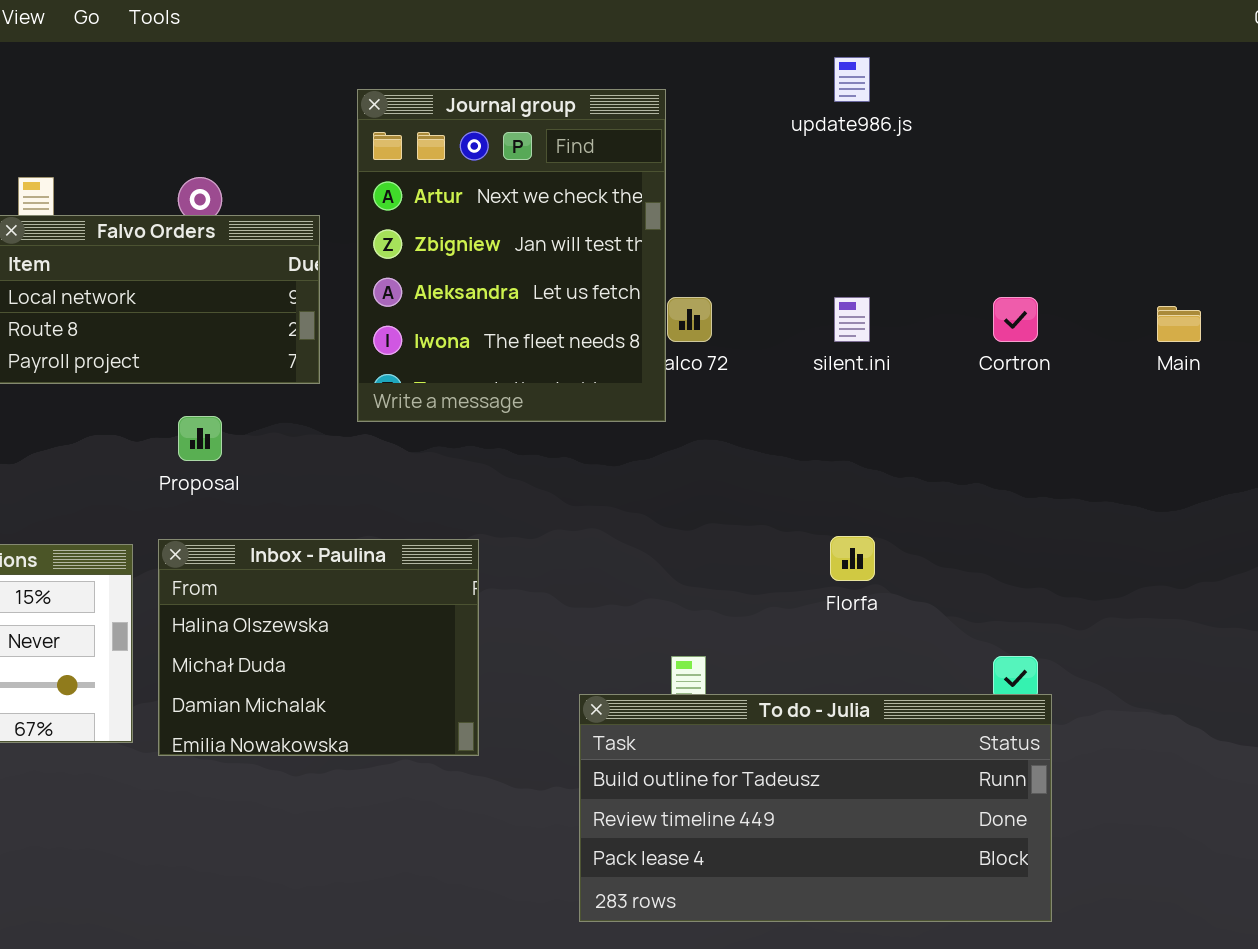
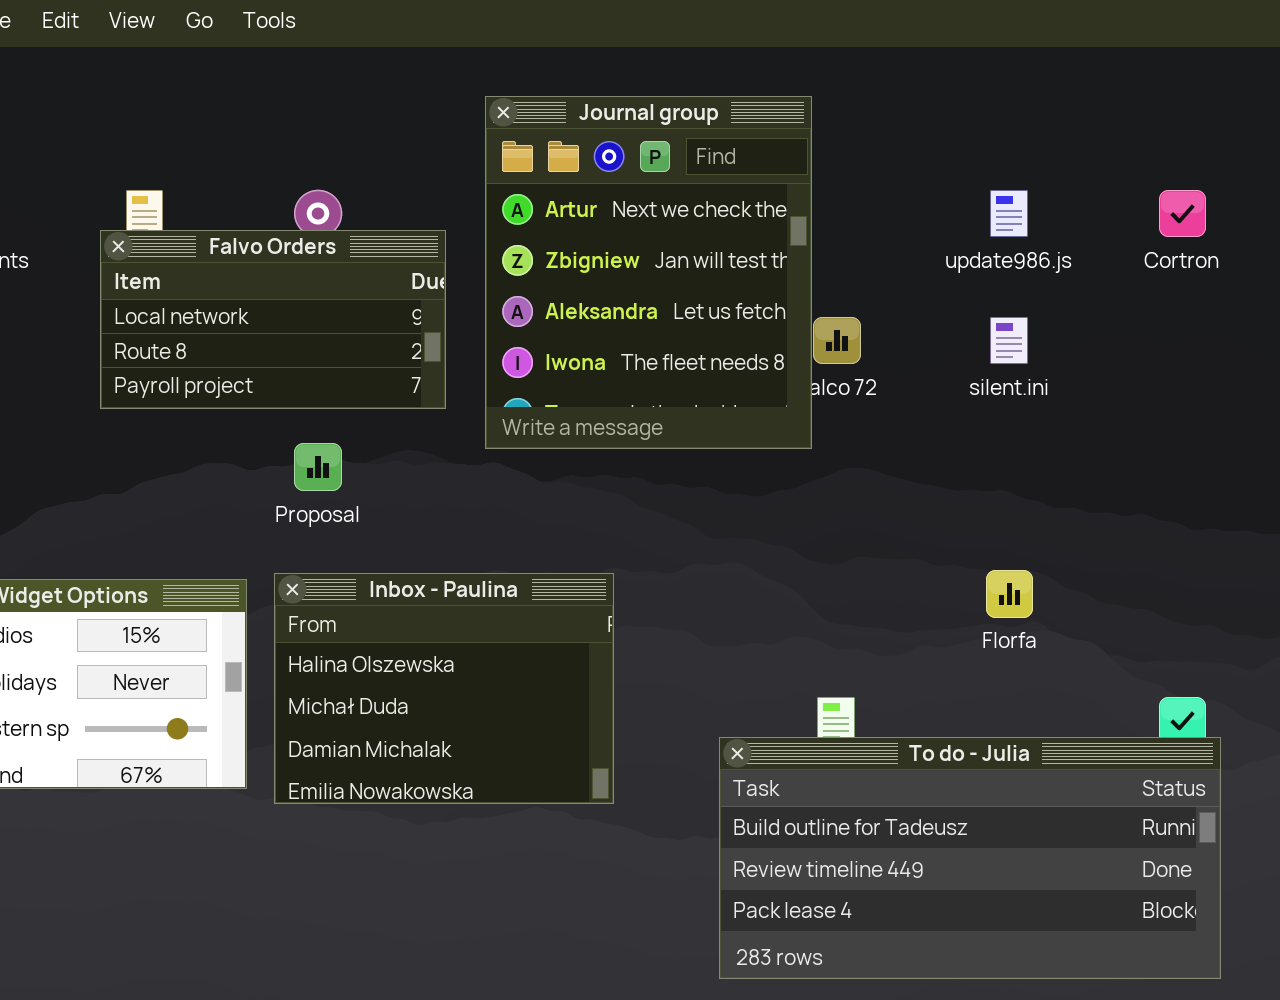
update986.js: [834,57,870,102] -> [990,190,1028,237], moved
Cortron: [993,297,1038,342] -> [1159,190,1206,237], moved

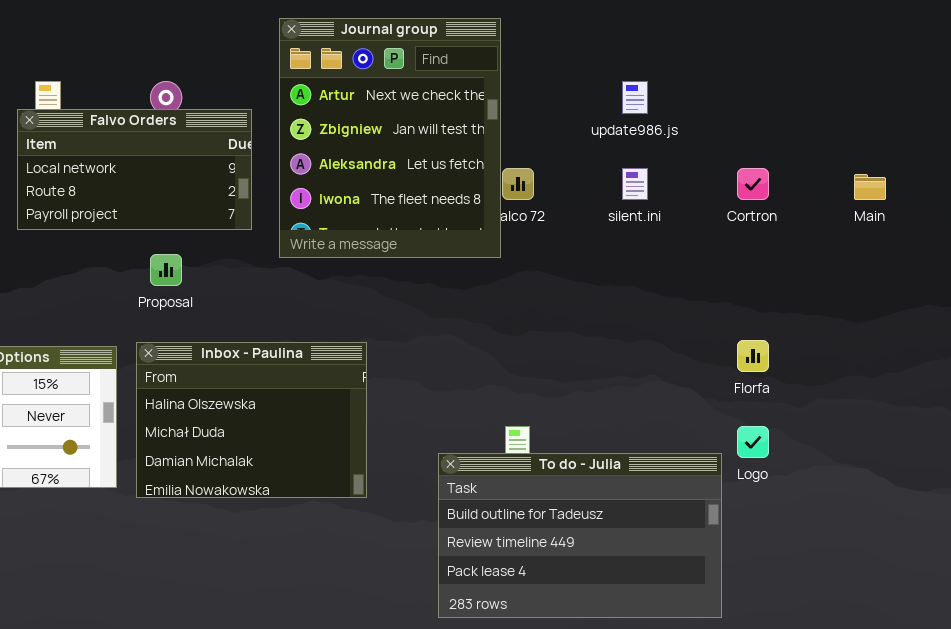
Cortron: [1159,190,1206,237] -> [737,168,769,200], moved
Florfa: [986,570,1033,618] -> [737,340,769,372], moved
To do - Julia: [719,737,1221,979] -> [438,453,722,618], resized

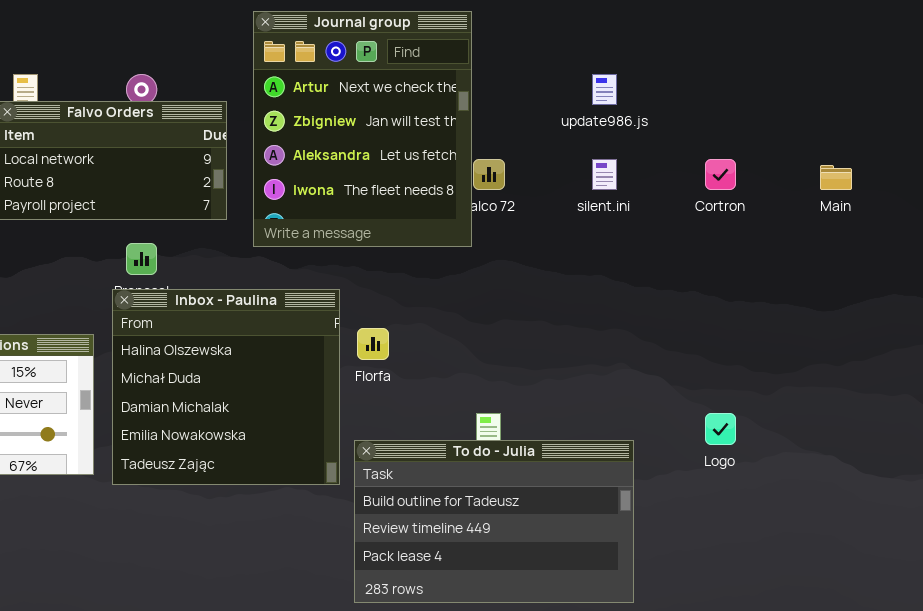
Florfa: [737,340,769,372] -> [357,328,389,360], moved
Inbox - Paulina: [136,342,367,498] -> [112,289,340,485], resized
To do - Julia: [438,453,722,618] -> [354,440,634,603], moved

